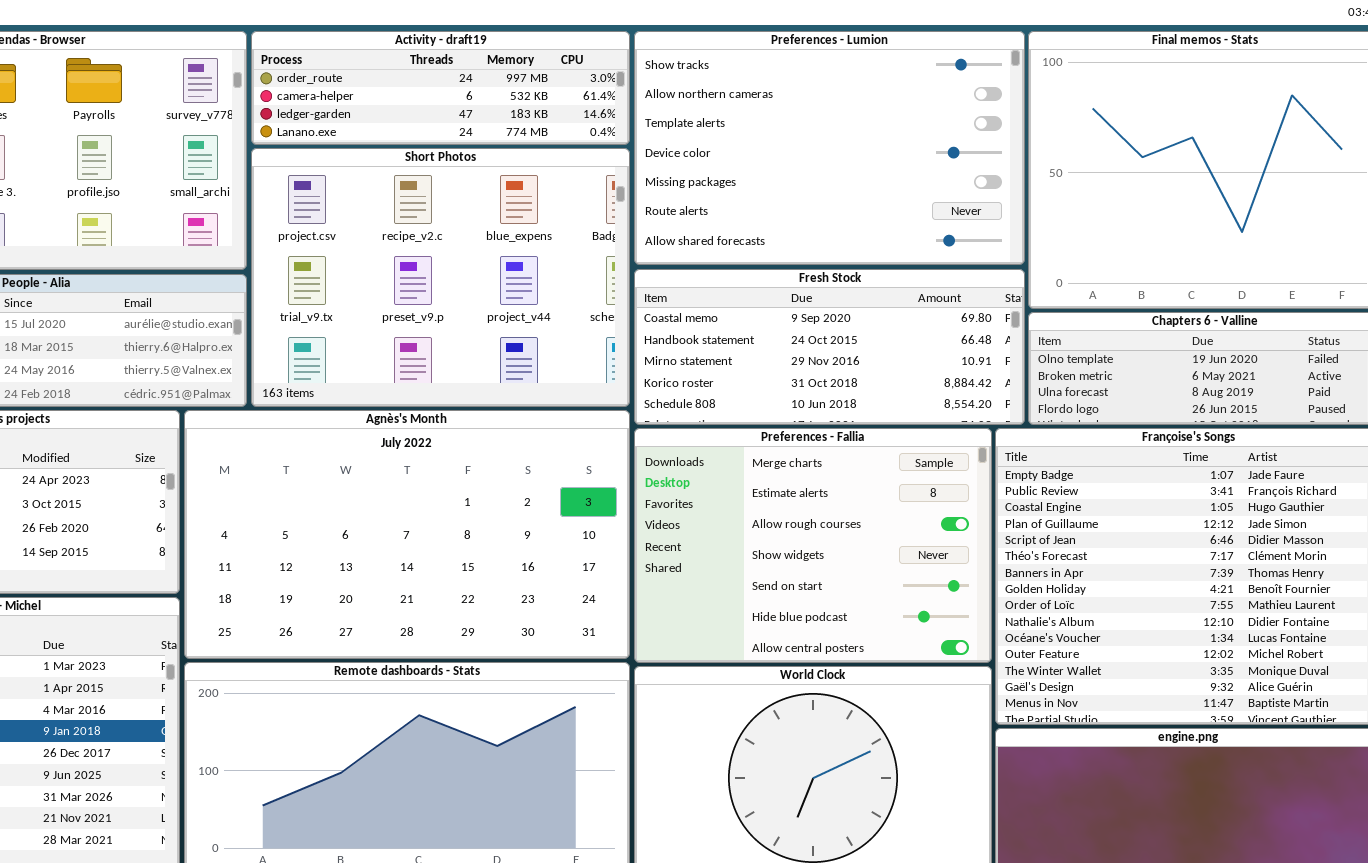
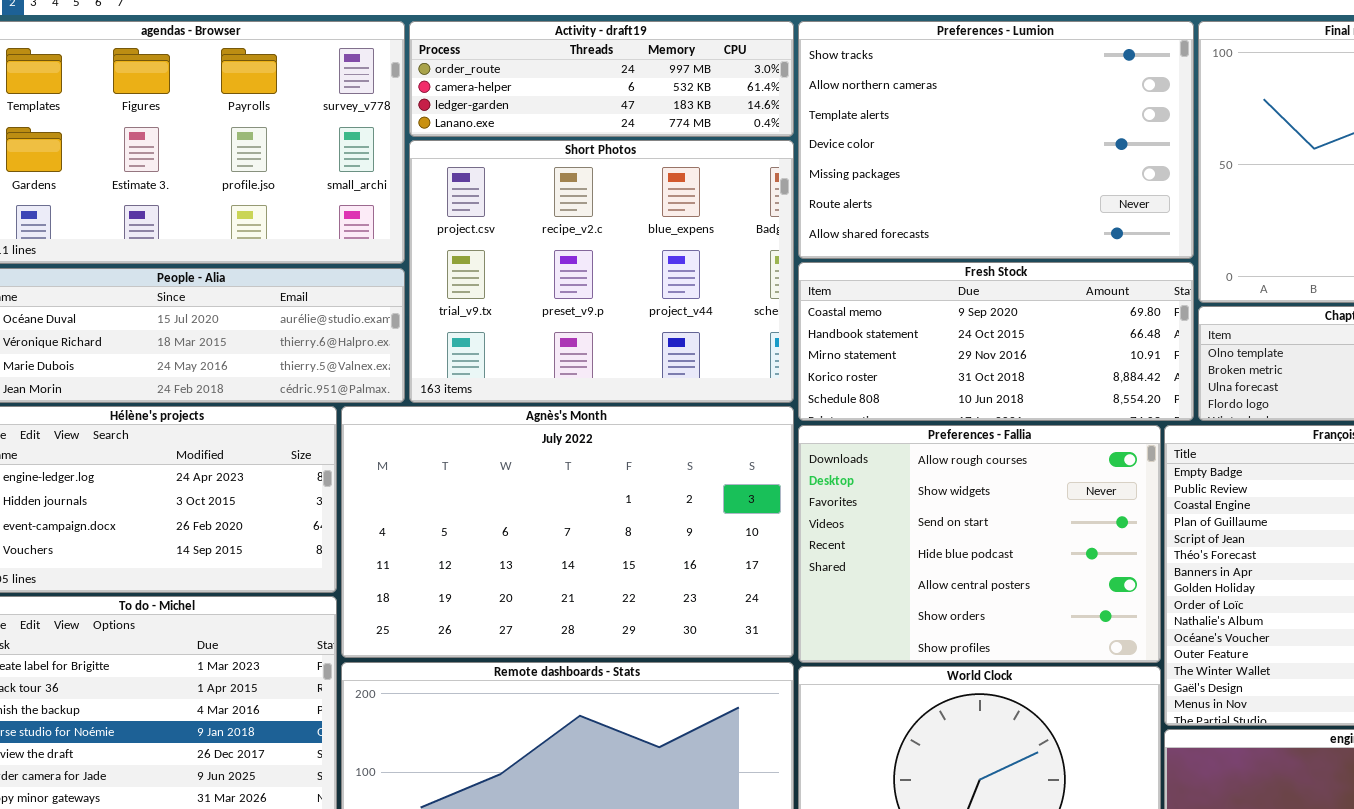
Preferences - Fallia: [634,428,992,663] -> [798,425,1161,663], scrolled down 2 rows

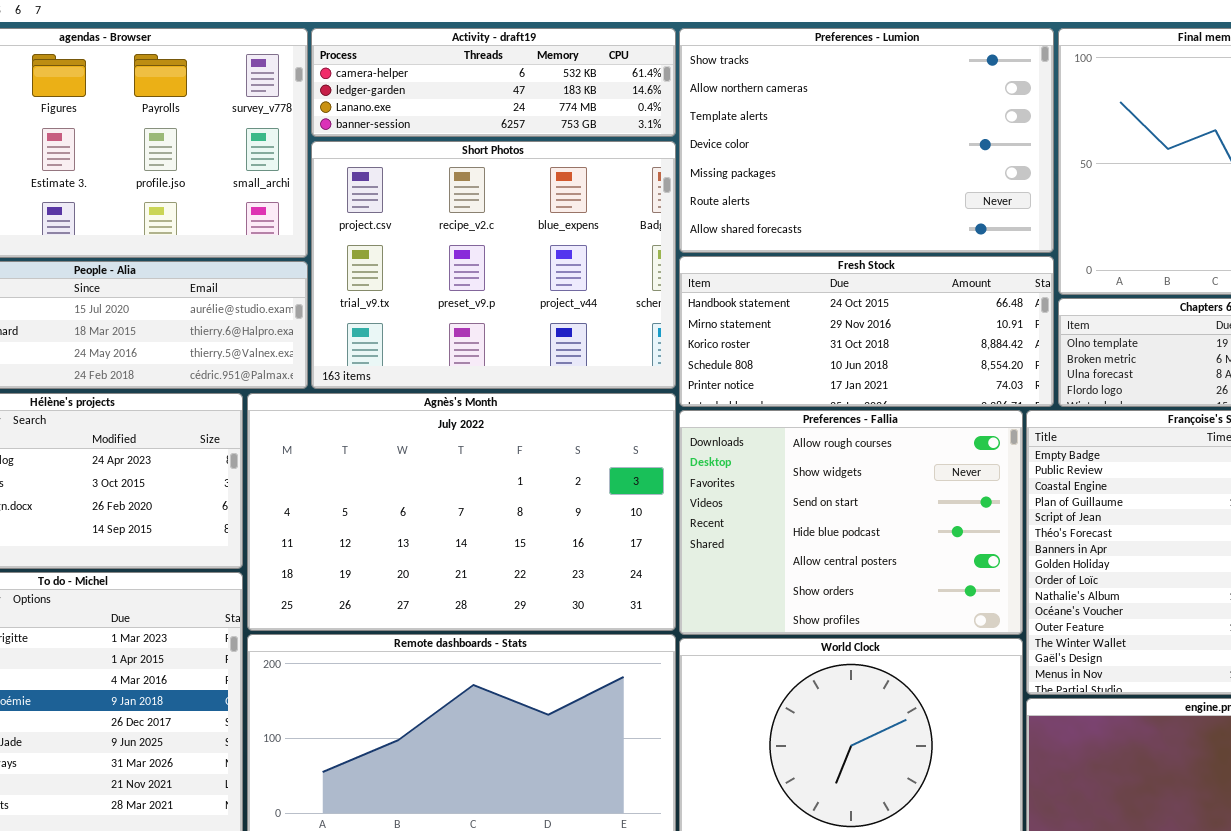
Activity - draft19: [409,21,794,137] -> [311,28,676,137], scrolled down 1 row
Fresh Stock: [798,262,1194,421] -> [679,256,1054,407], scrolled down 1 row

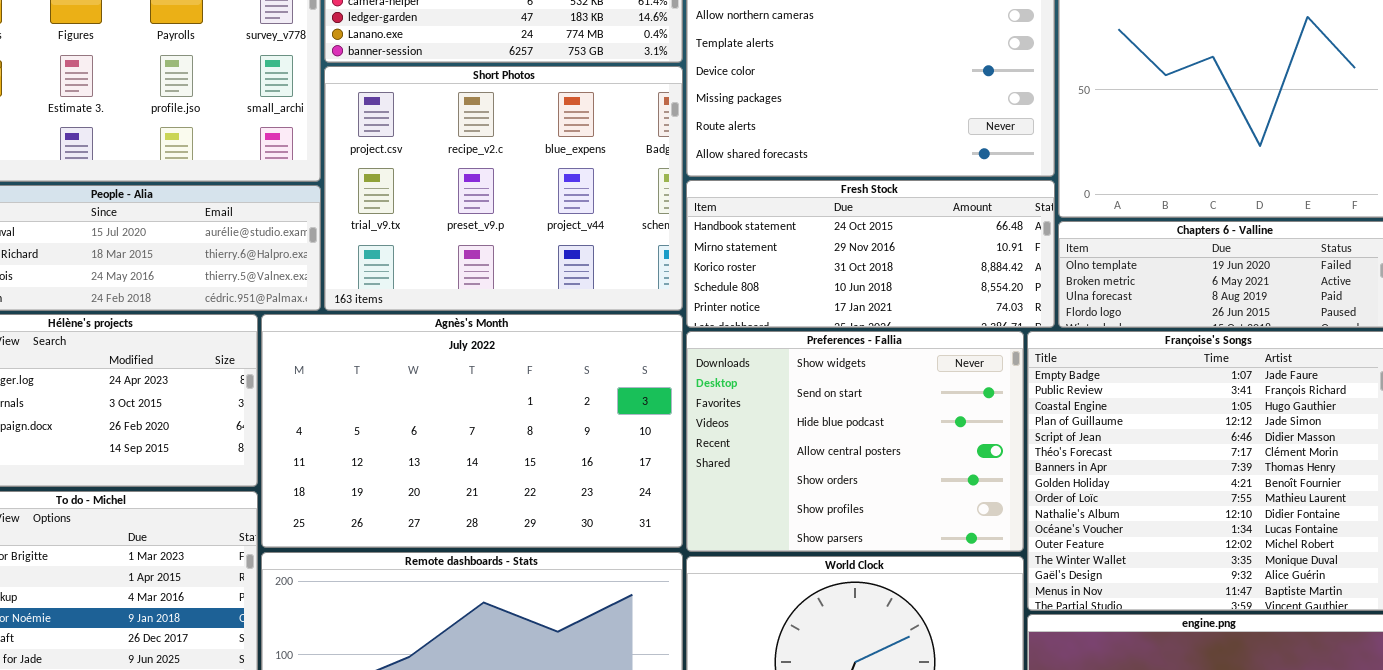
Preferences - Fallia: [679,410,1023,635] -> [686,331,1024,552], scrolled down 1 row

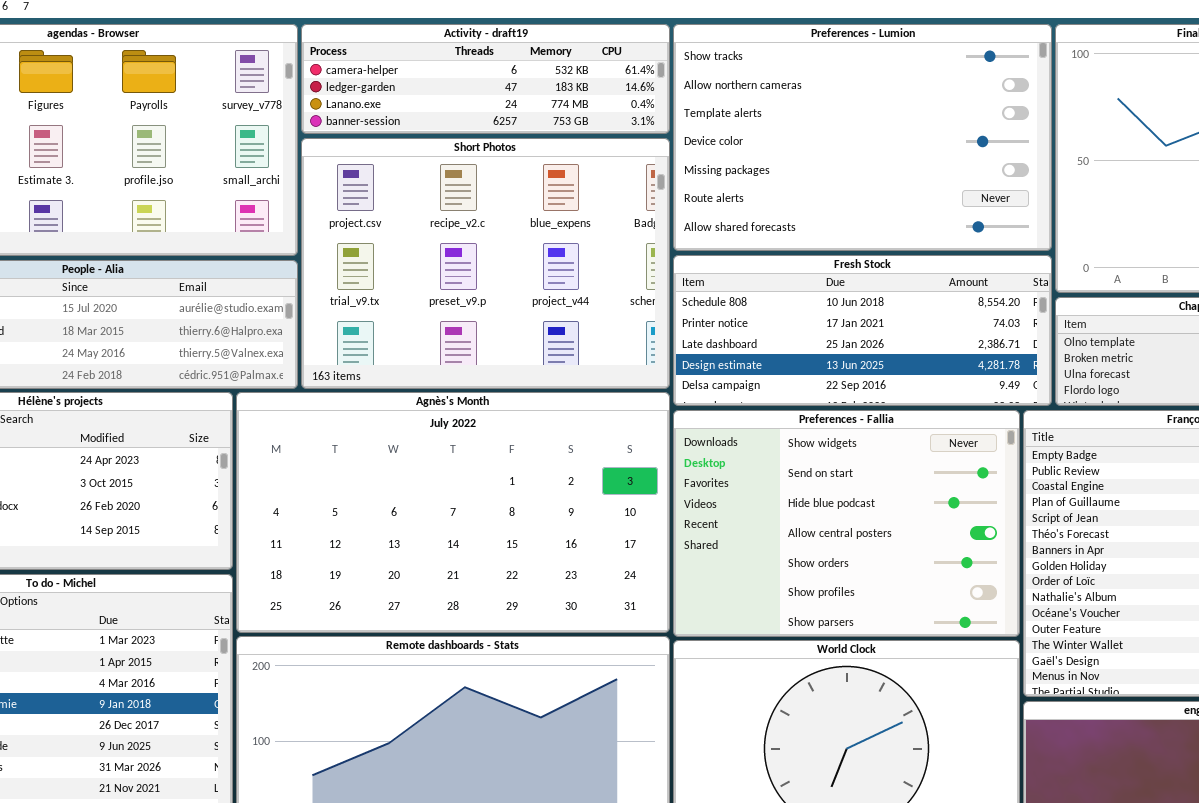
Fresh Stock: [686,180,1055,328] -> [673,255,1052,406], scrolled down 3 rows

